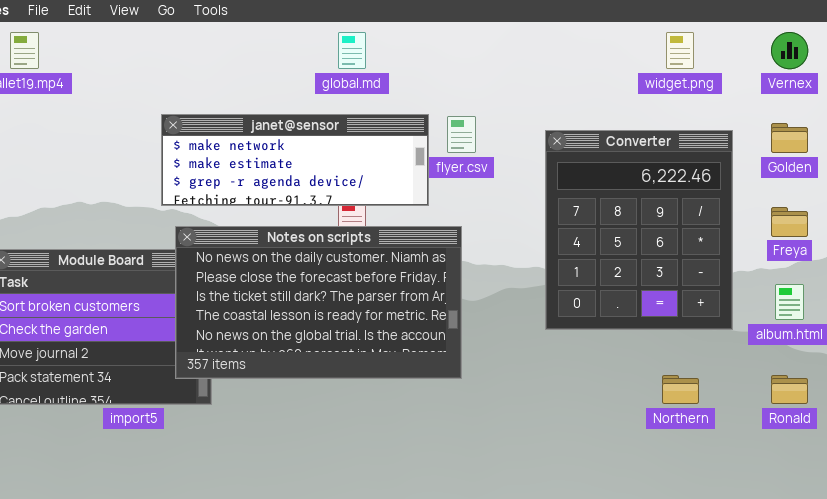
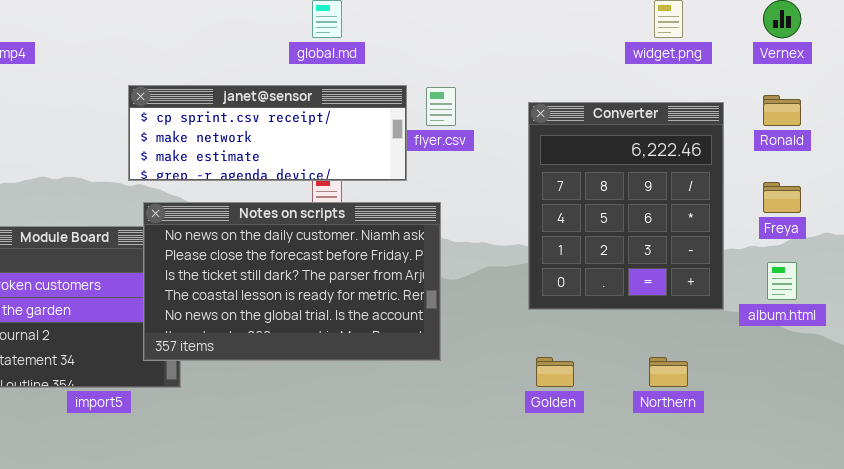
janet@sensor: [161,114,429,206] -> [128,85,407,181], scrolled up 1 row
Golden: [771,123,808,153] -> [536,357,574,387], moved
Ronald: [771,375,808,404] -> [763,95,801,126], moved

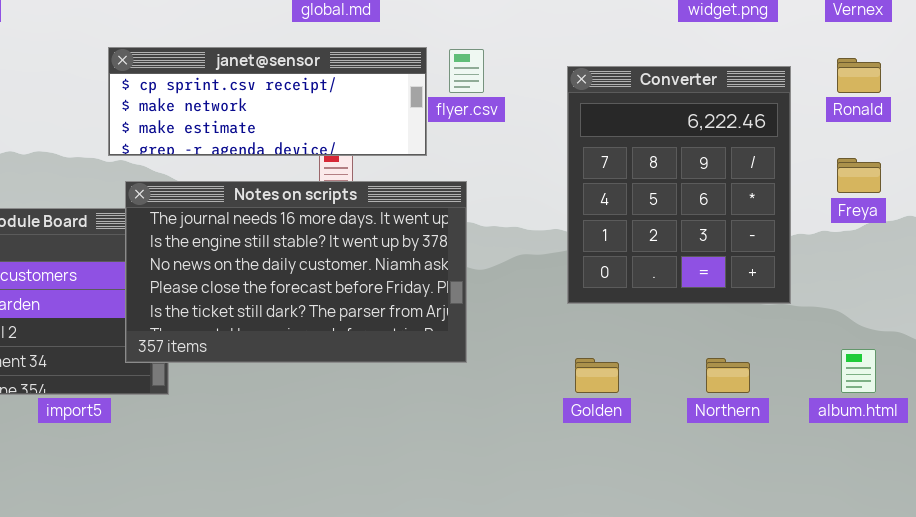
Notes on scripts: [143,202,441,361] -> [125,181,467,363], scrolled up 2 rows
album.html: [767,262,797,300] -> [841,349,876,393], moved

